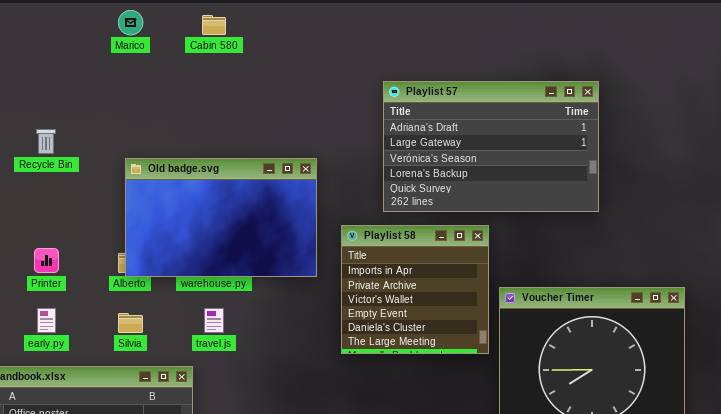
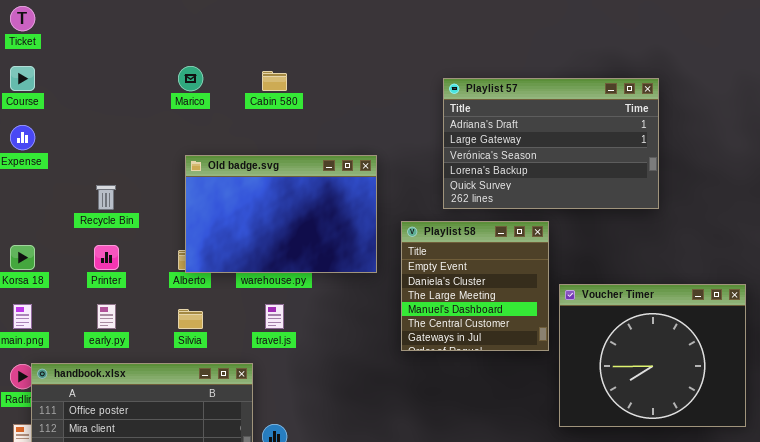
Marico: [118,10,143,35] -> [178,66,203,91], moved
Cabin 580: [202,15,226,35] -> [262,71,287,91], moved
Recycle Bin: [36,129,56,154] -> [96,185,116,210], moved
Playlist 58: [341,225,489,354] -> [401,221,549,351], scrolled down 3 rows

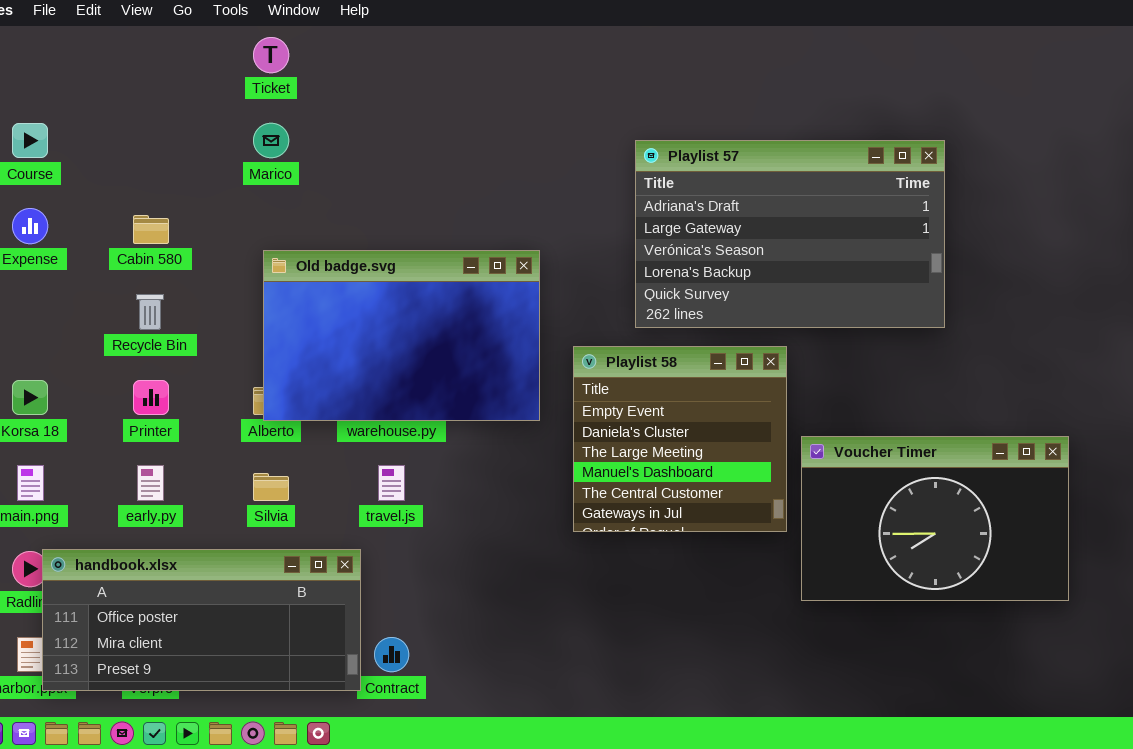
Ticket: [10,6,35,31] -> [253,37,289,73], moved
Cabin 580: [262,71,287,91] -> [133,215,169,244], moved
Voucher Timer: [559,284,746,427] -> [801,436,1069,601], resized

